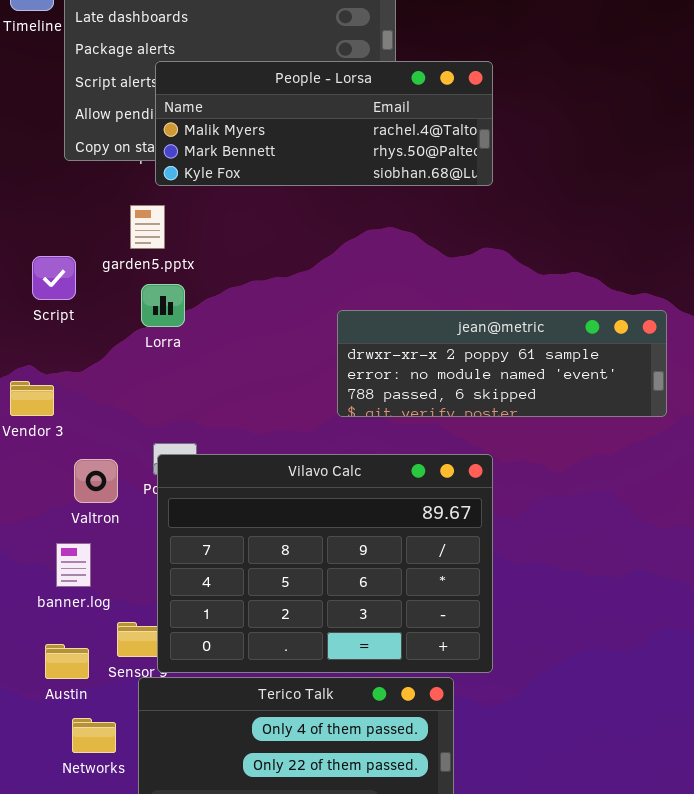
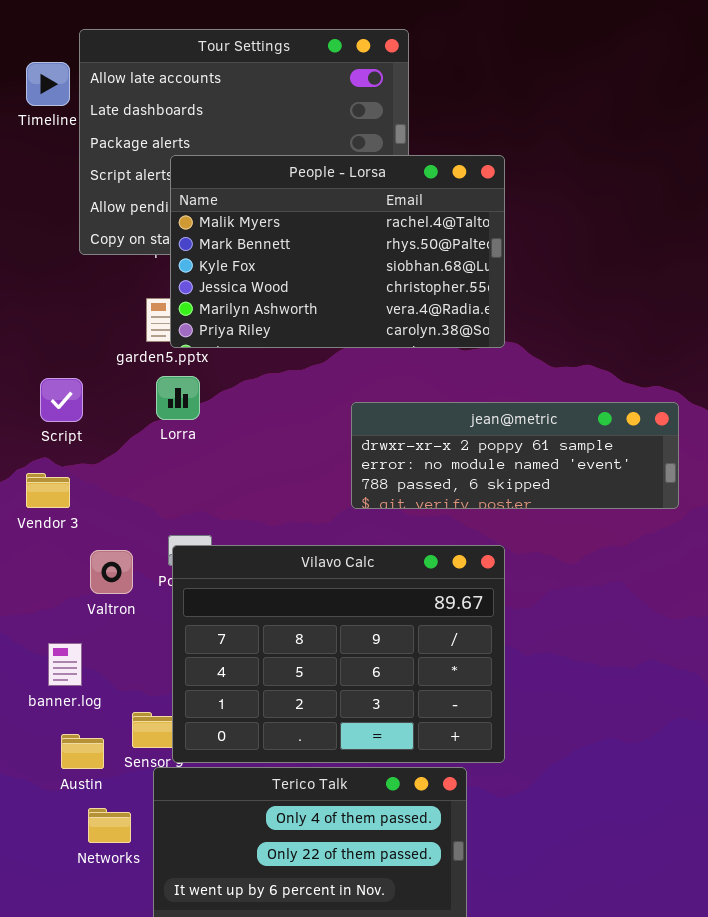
People - Lorsa: [155,61,493,186] -> [170,155,505,348], resized
Script: [32,256,76,300] -> [40,378,83,422], moved
banner.log: [56,543,91,587] -> [48,643,82,686], moved

